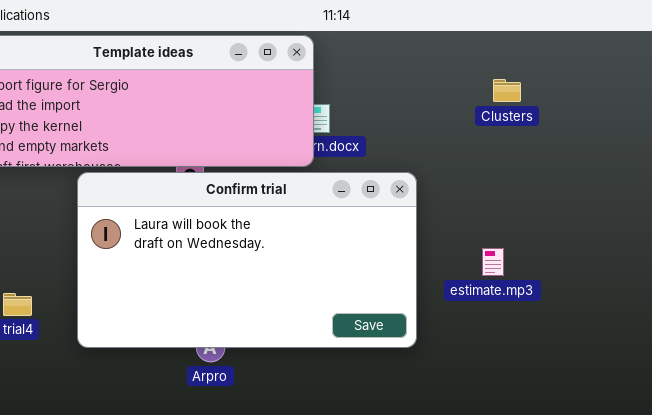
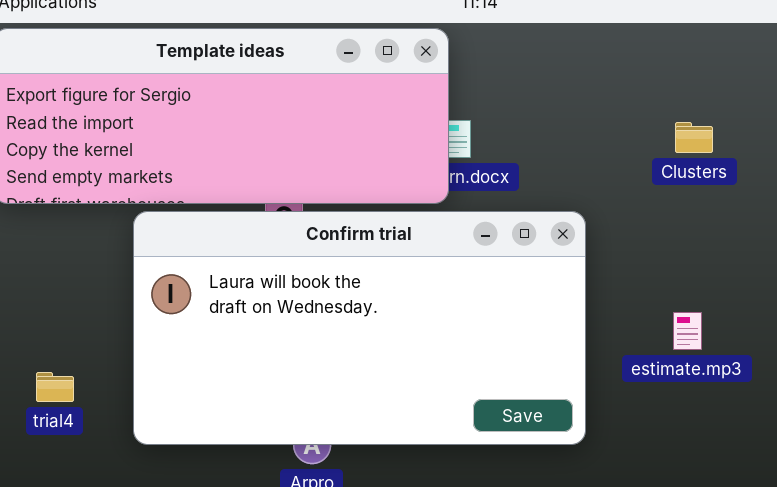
Clusters: [493,79,521,102] -> [675,122,713,153], moved

